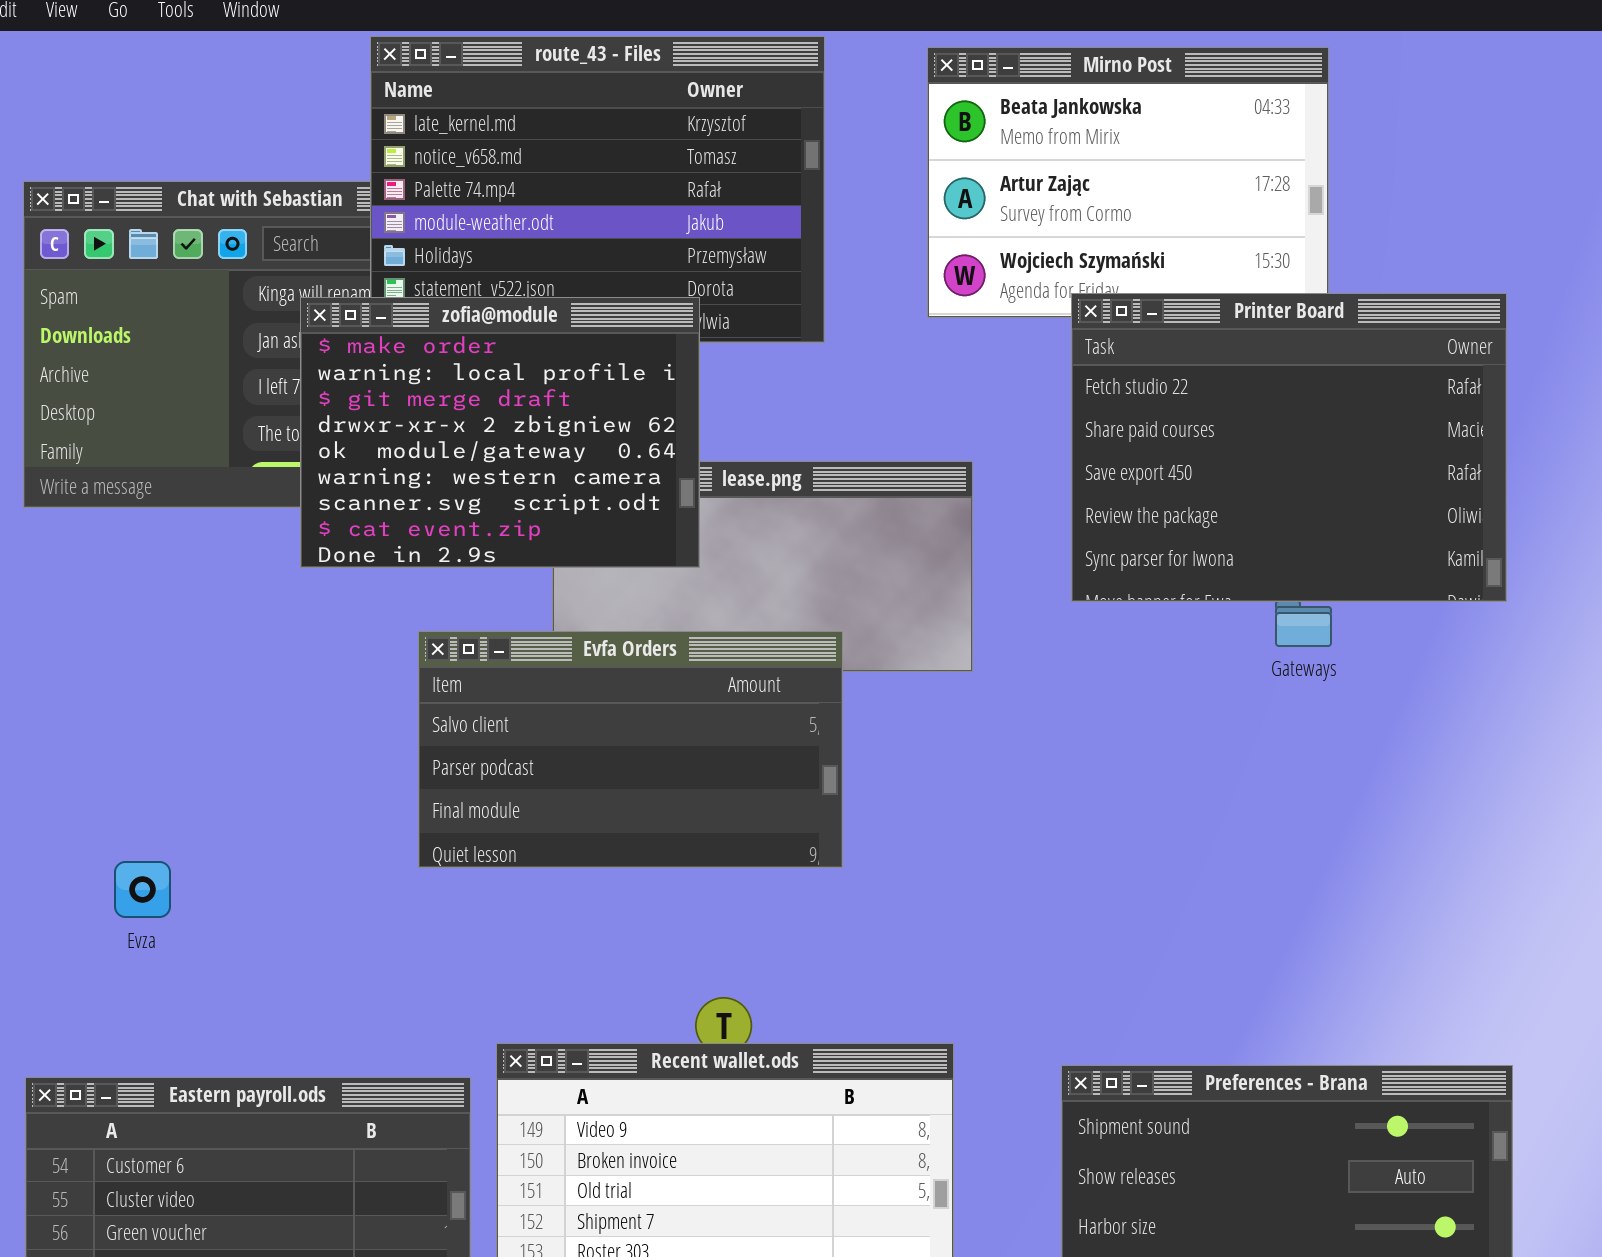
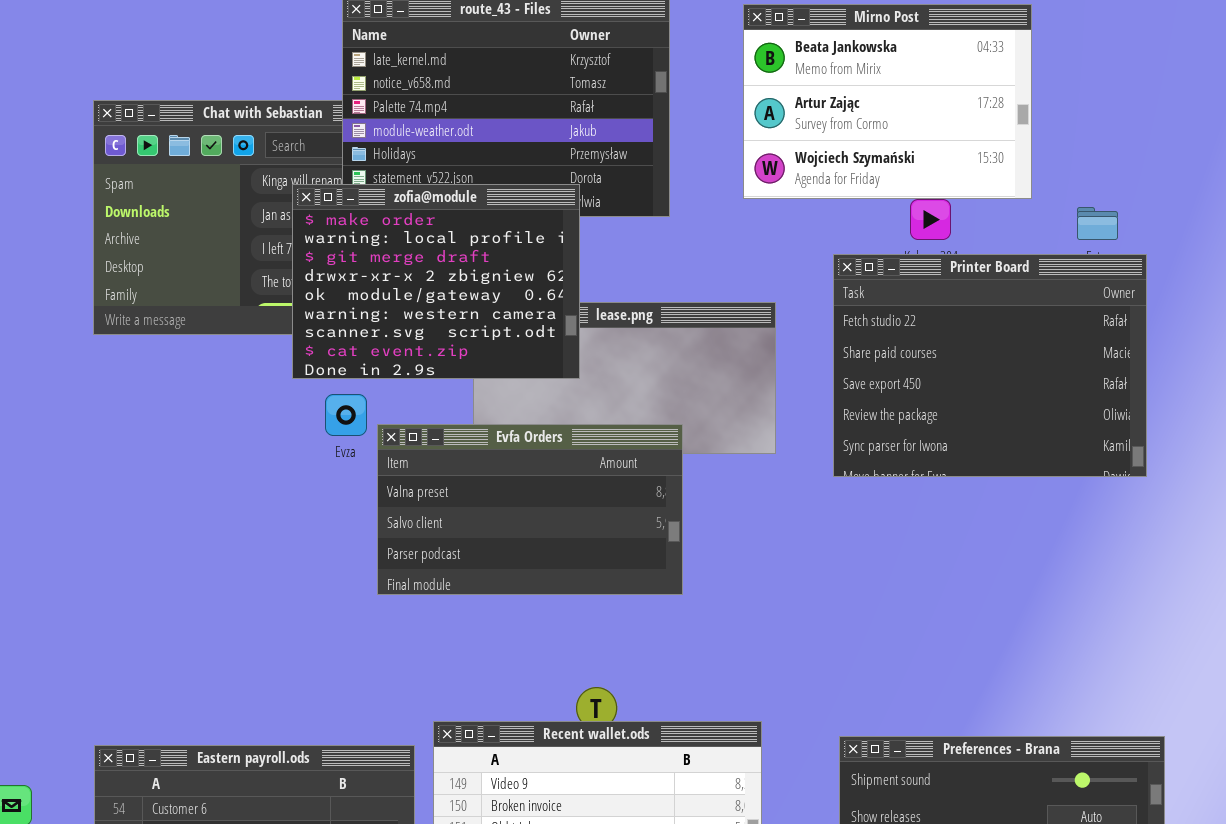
Printer Board: [1071,293,1507,602] -> [833,254,1147,477], moved
Evfa Orders: [418,631,843,868] -> [377,424,683,595], scrolled up 1 row
Evza: [114,861,171,918] -> [325,394,367,436], moved

